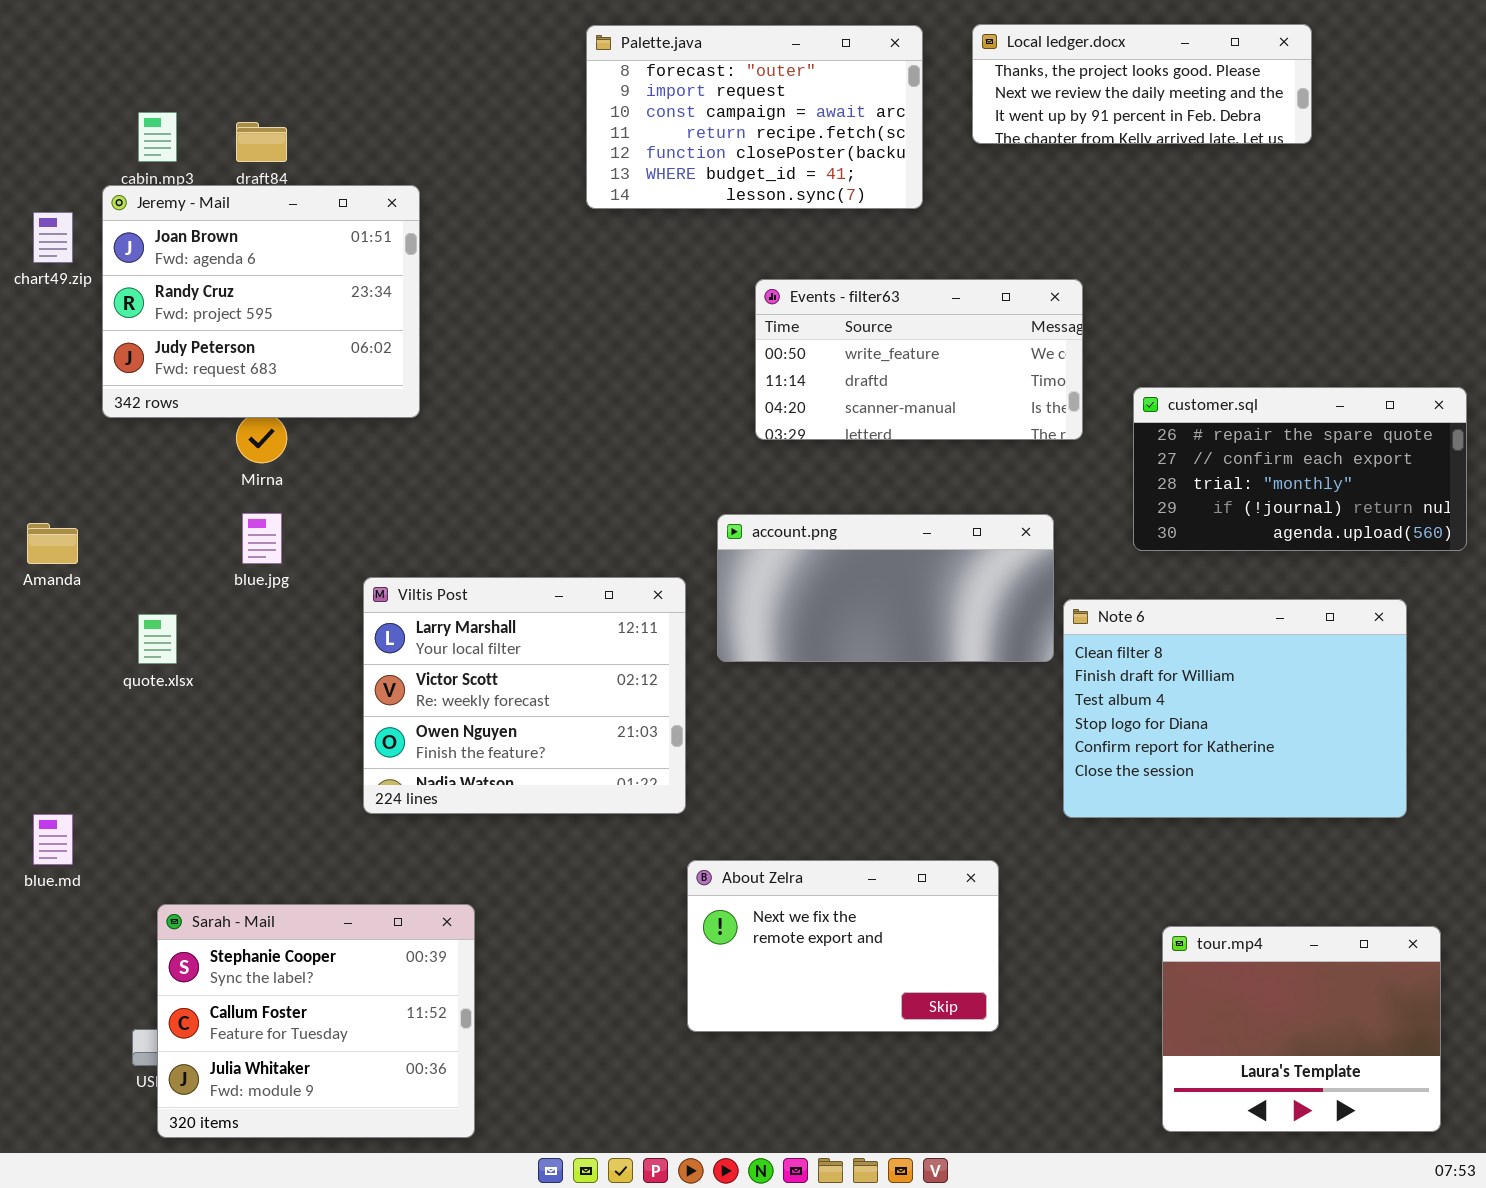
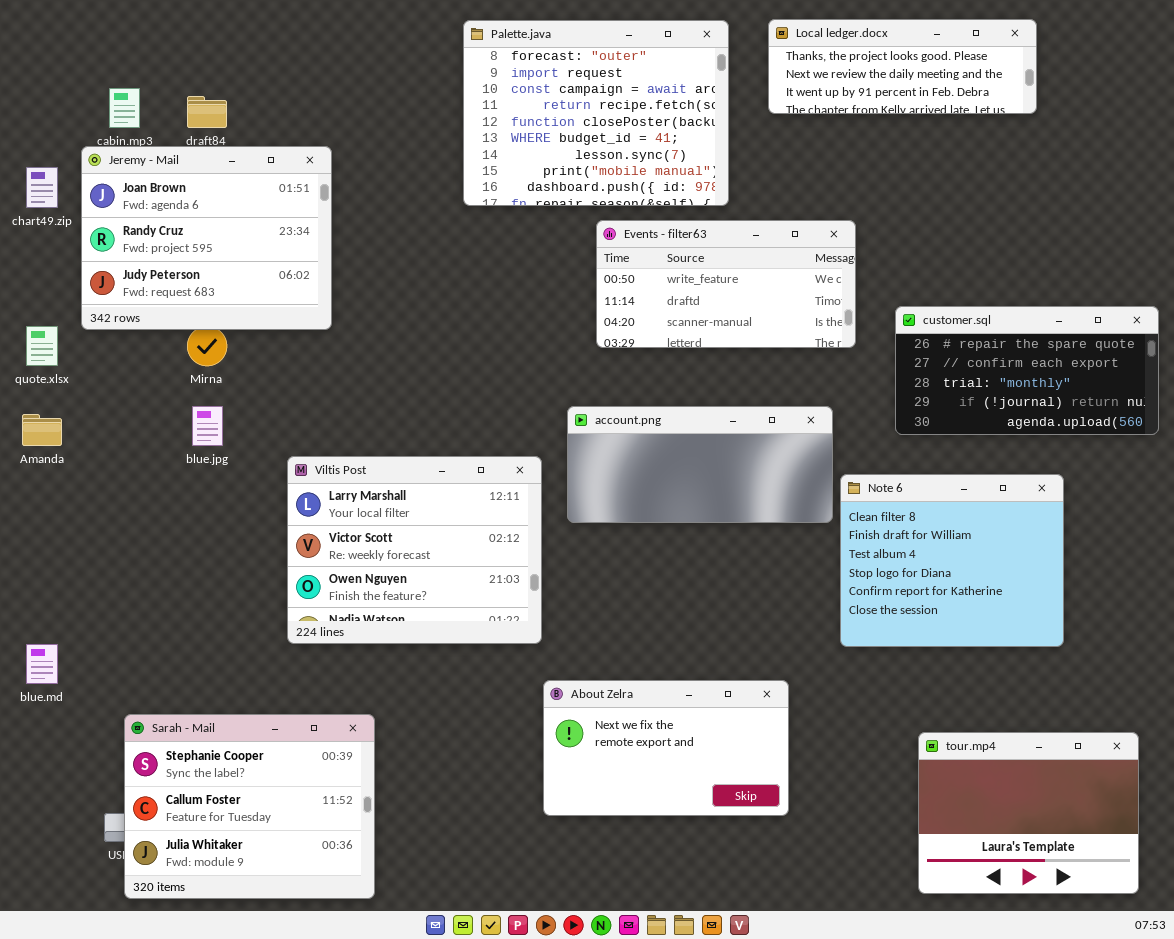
Palette.java: [586,25,923,209] -> [463,20,729,206], resized
Note 6: [1063,599,1407,818] -> [840,474,1064,647], resized
quote.xlsx: [138,614,177,664] -> [26,326,58,366], moved

